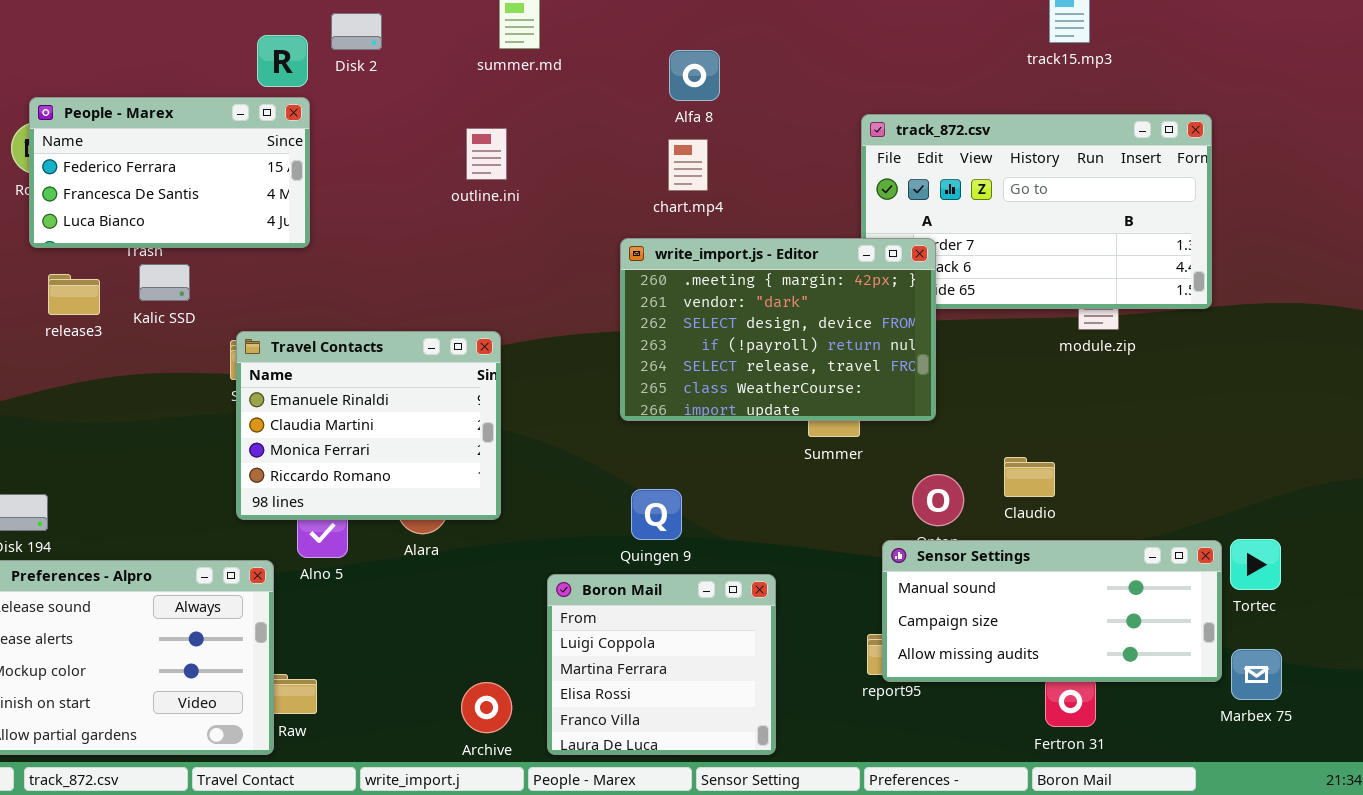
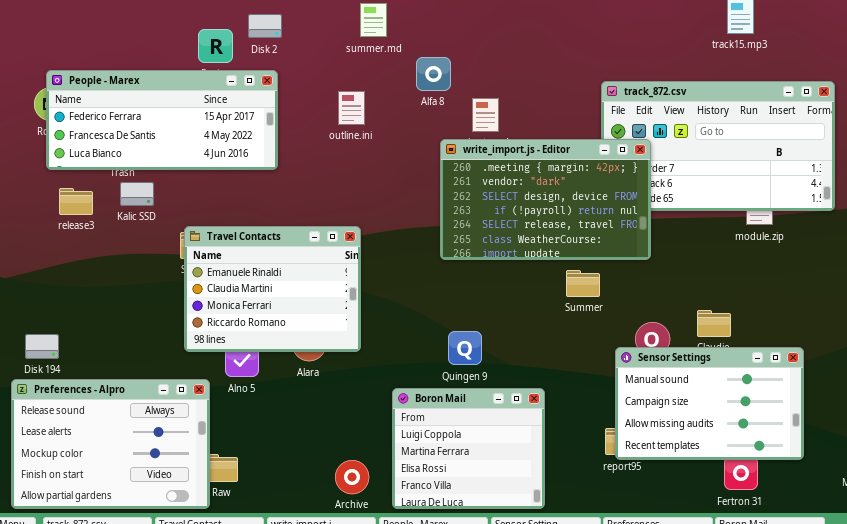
Alfa 8: [669,50,720,101] -> [416,57,451,91], moved
People - Marex: [29,97,310,248] -> [46,70,278,170], resized
write_import.js - Editor: [620,238,936,421] -> [440,139,651,260], moved
Sensor Settings: [882,540,1222,682] -> [615,347,804,460], resized

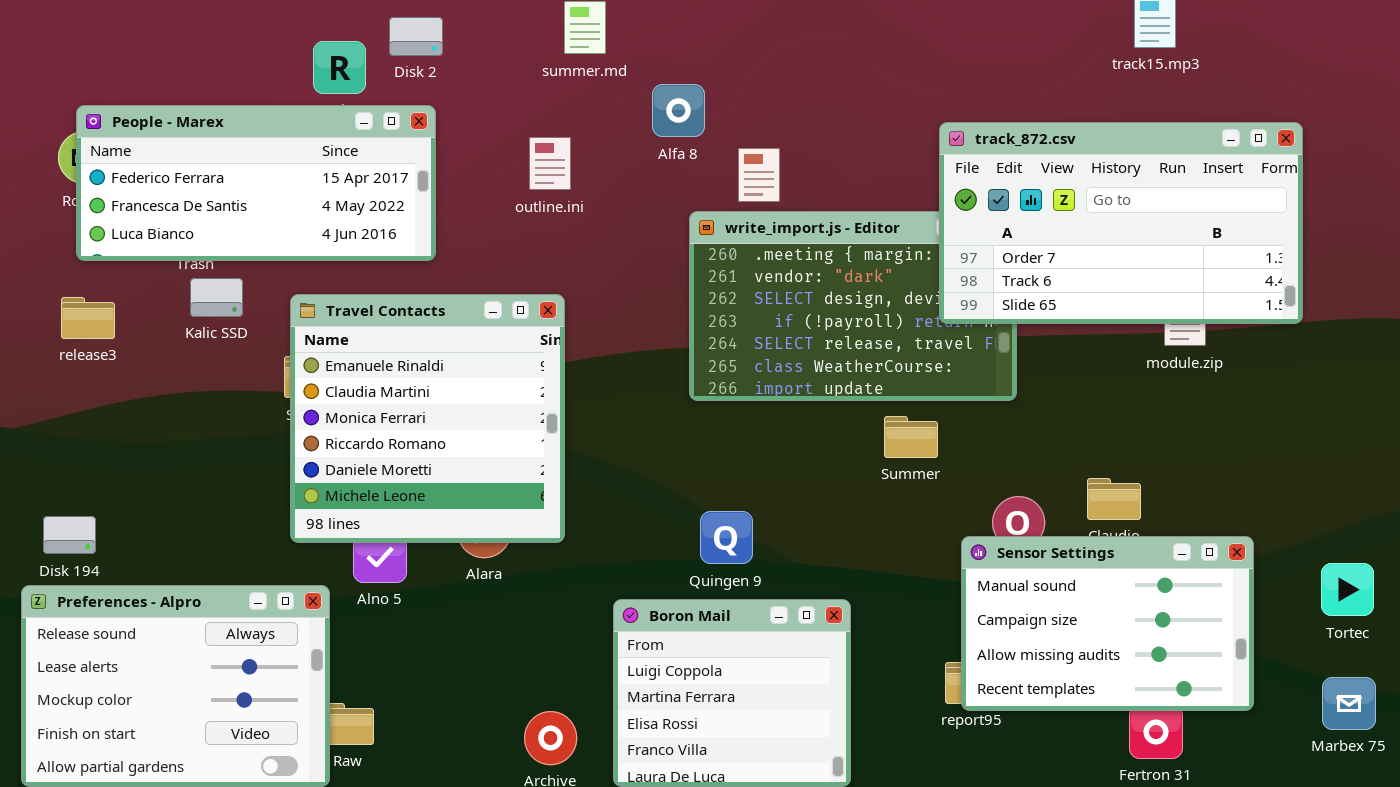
track_872.csv: [601,81,835,211] -> [939,122,1303,324], raised
release3: [59,188,93,215] -> [61,297,115,339], moved
Travel Contacts: [184,226,361,352] -> [290,294,565,543], resized

